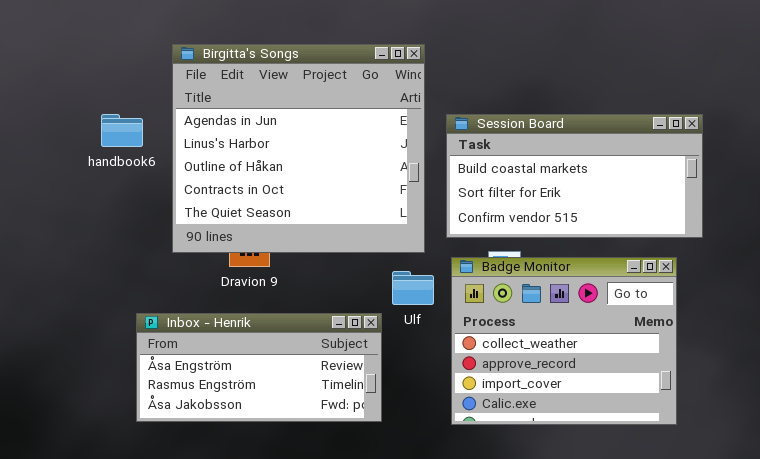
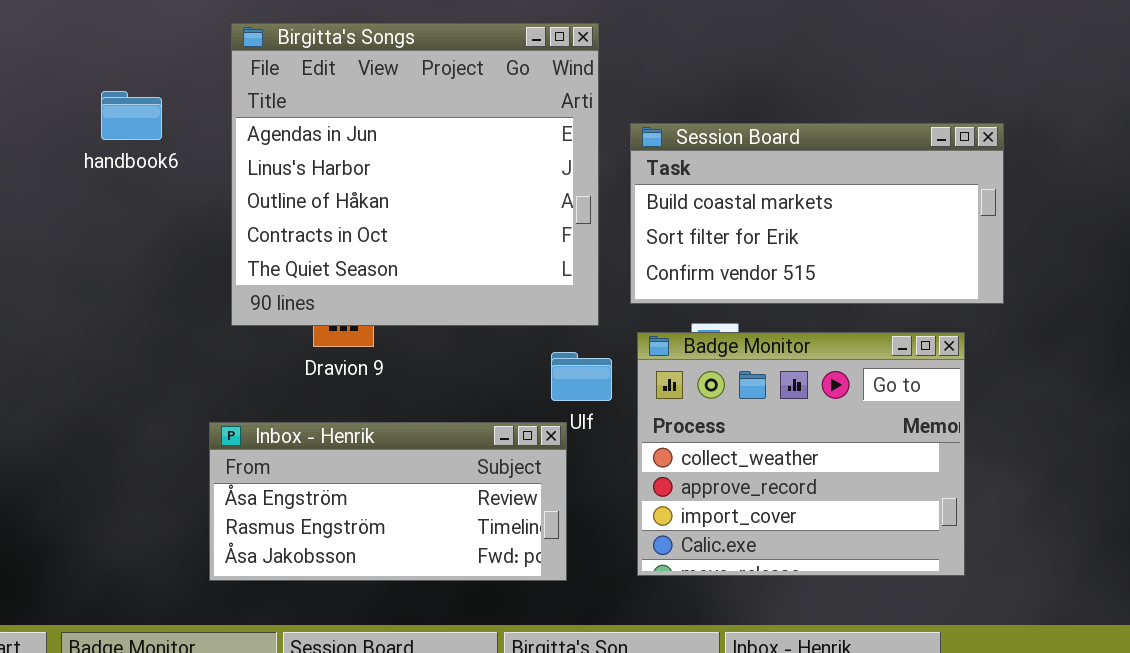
handbook6: [101,114,143,147] -> [101,91,162,140], moved
Inbox - Henrik: [136,313,382,422] -> [209,422,567,581], moved

